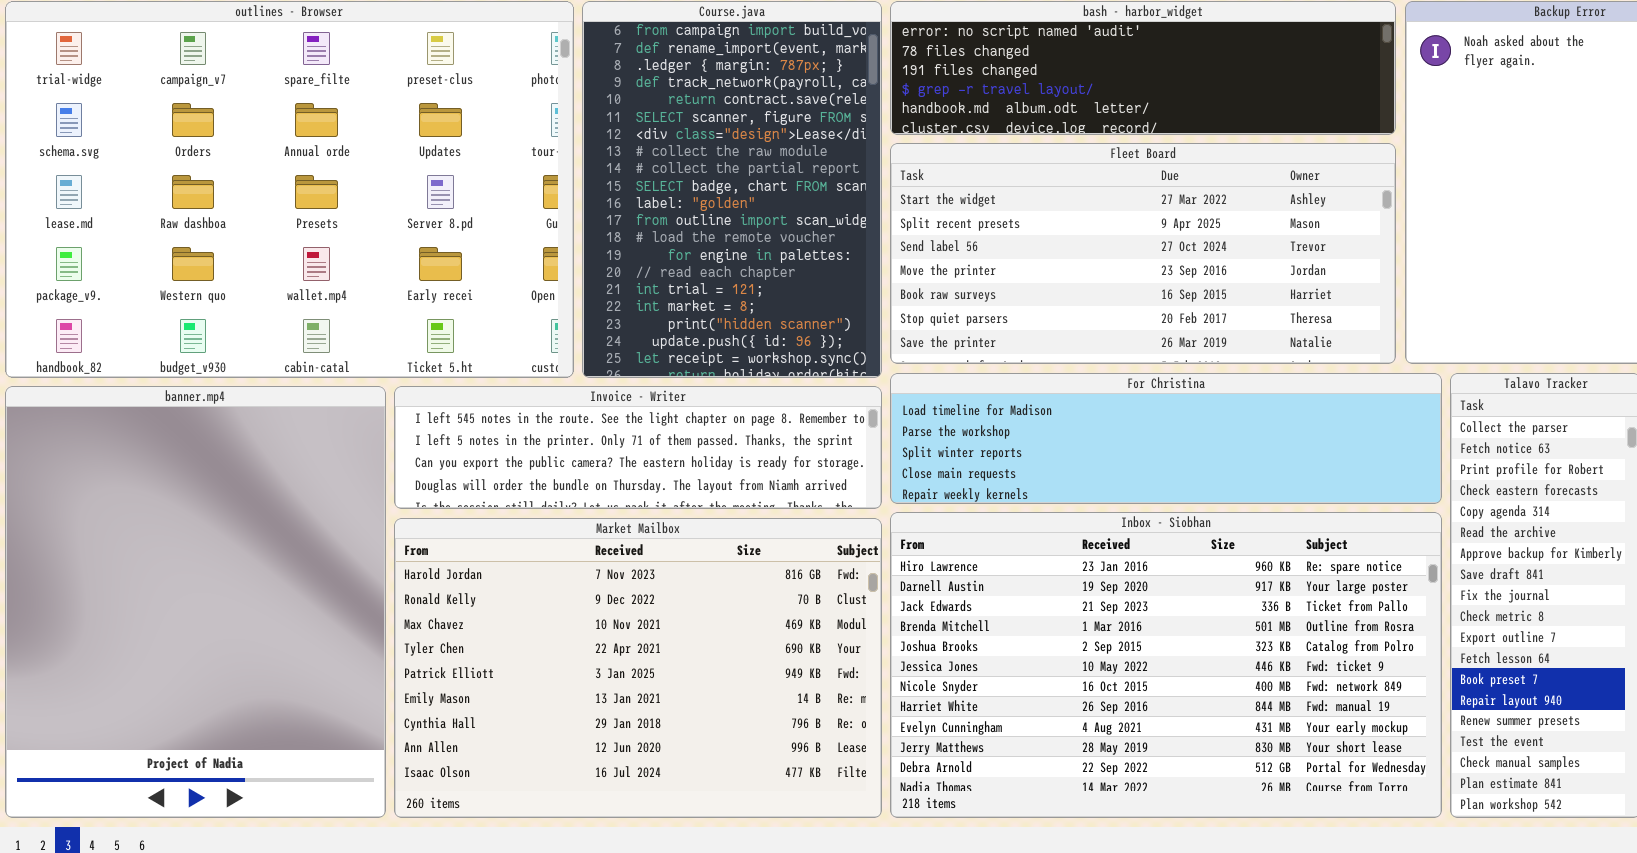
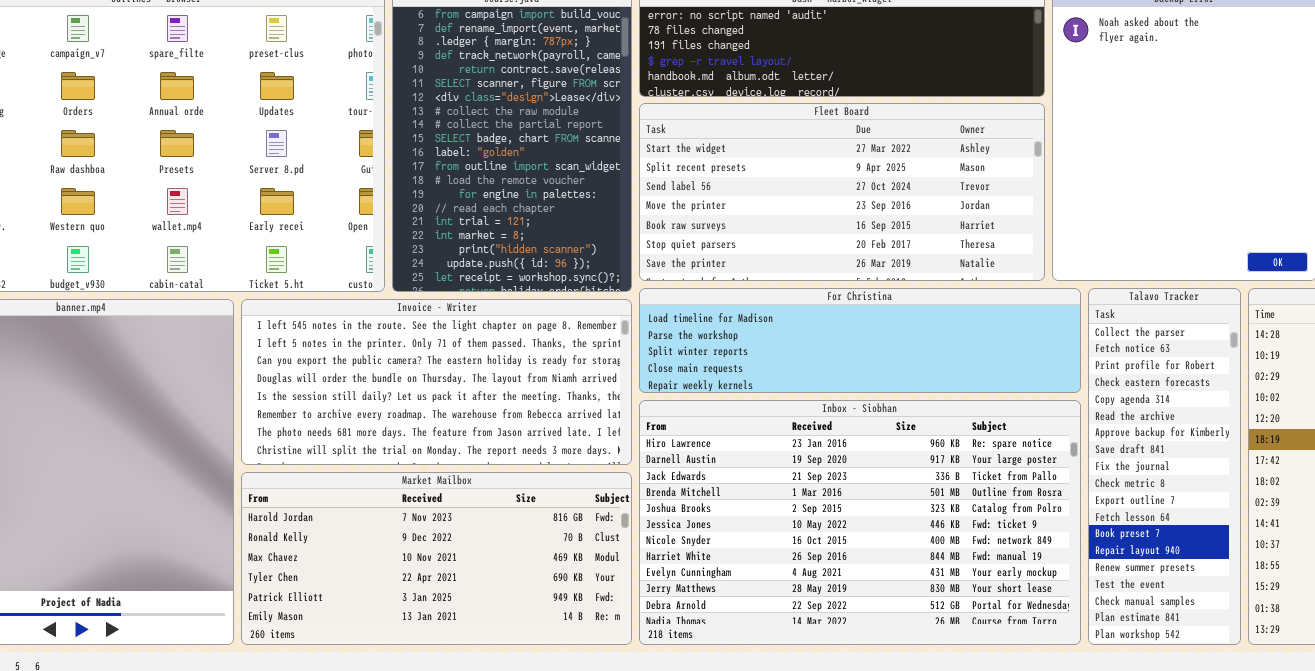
Invoice - Writer: [394,386,882,509] -> [241,299,632,465], resized
Market Mailbox: [394,518,882,818] -> [241,472,632,645], resized

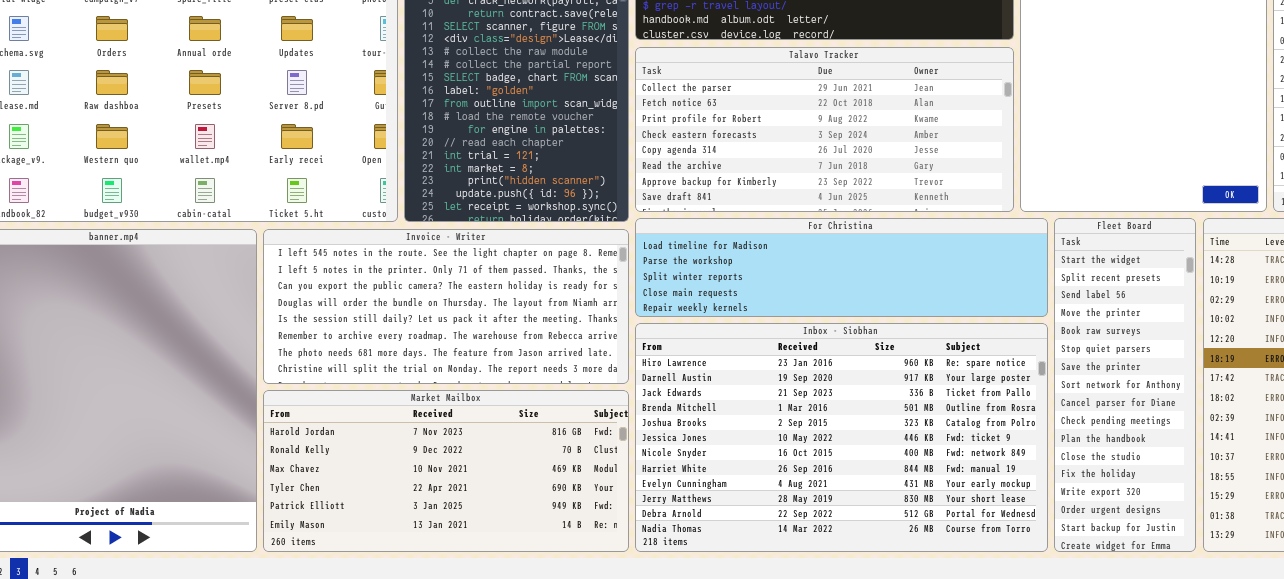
Fleet Board: [639,103,1045,281] -> [1054,218,1196,552], moved, resized
Talavo Tracker: [1088,288,1241,645] -> [635,47,1014,212], moved, resized

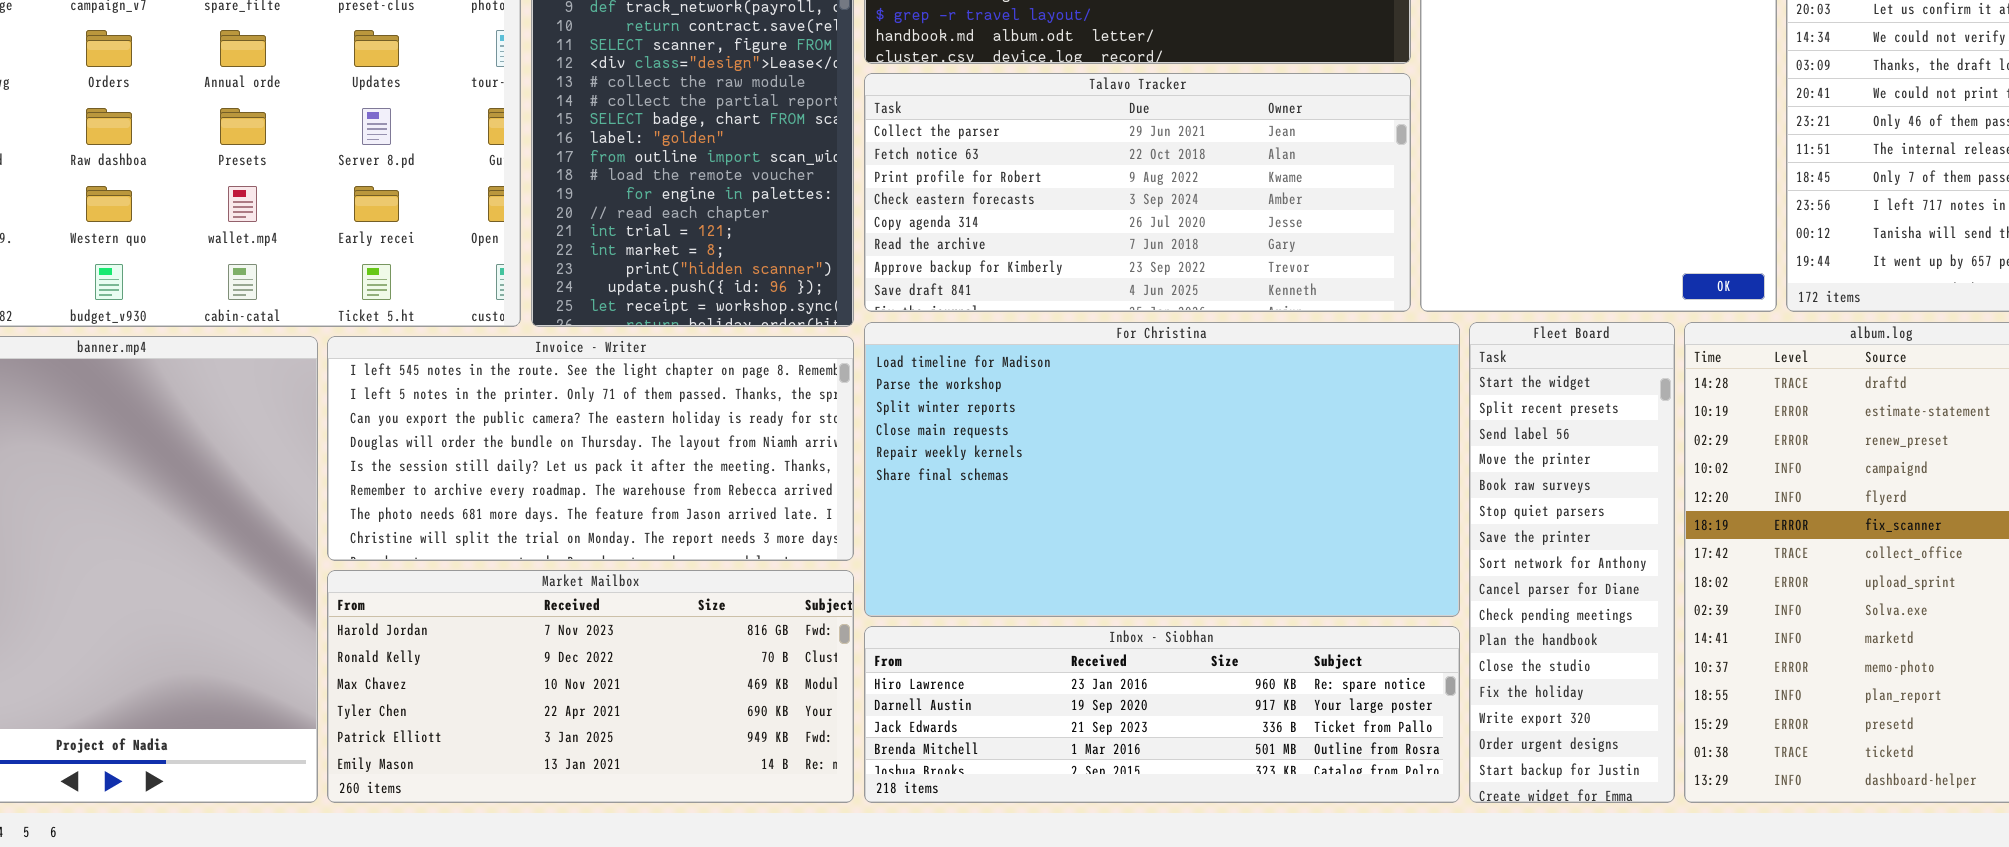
For Christina: [635,218,1048,317] -> [864,322,1460,617], resized
Inbox - Siobhan: [635,323,1048,552] -> [864,626,1460,803], resized

